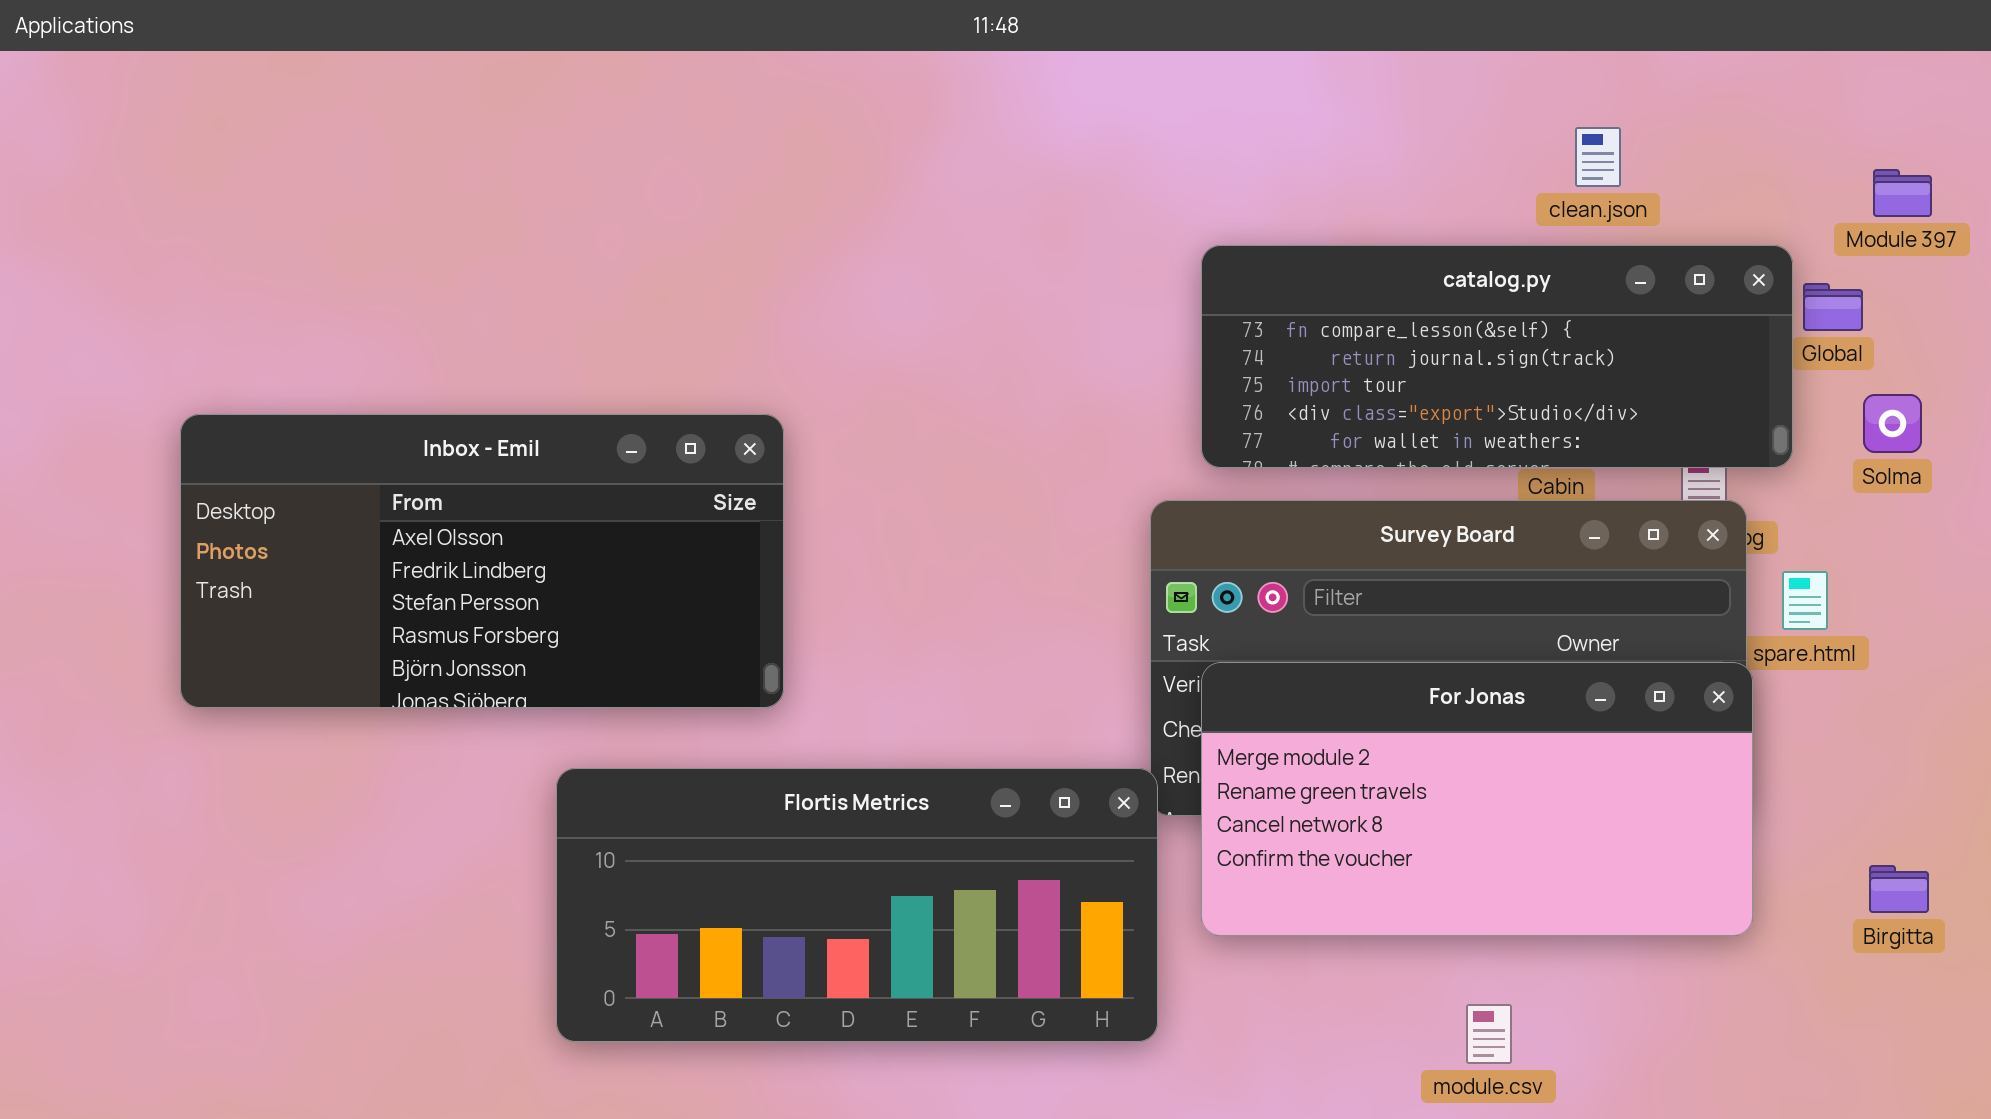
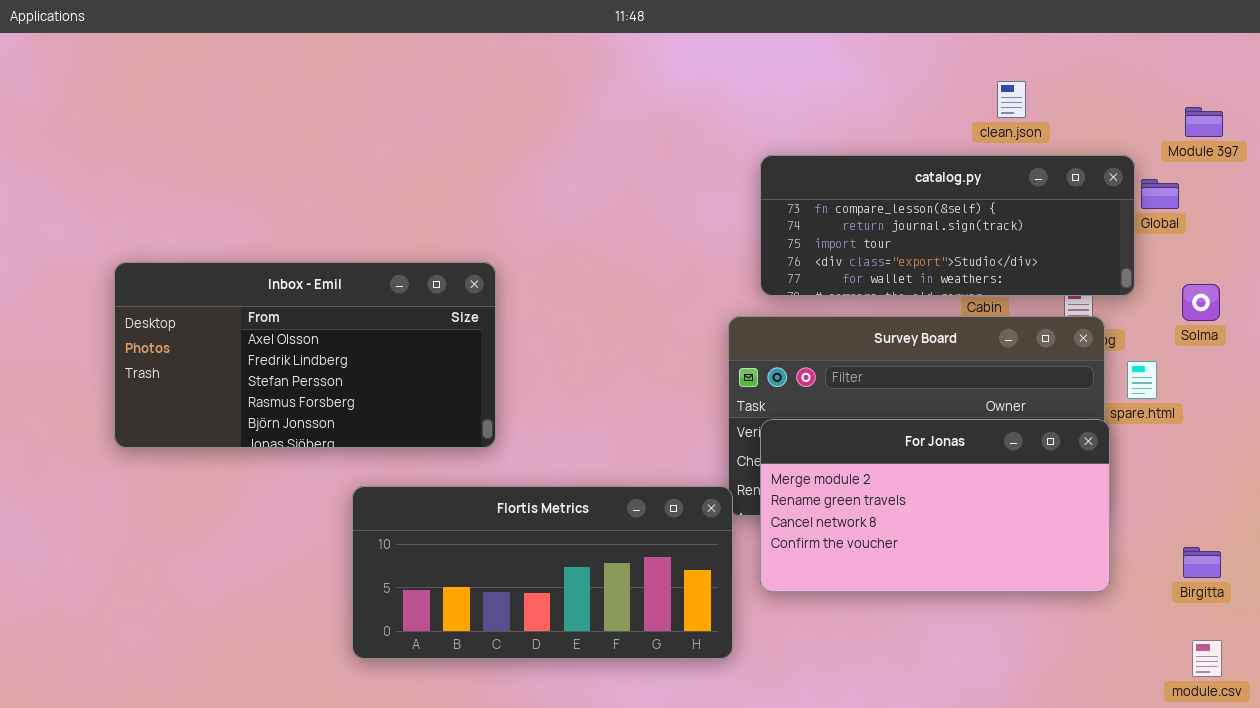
Solma: [1863,394,1922,453] -> [1182,284,1220,321], moved
module.csv: [1466,1004,1512,1064] -> [1192,640,1222,677], moved

